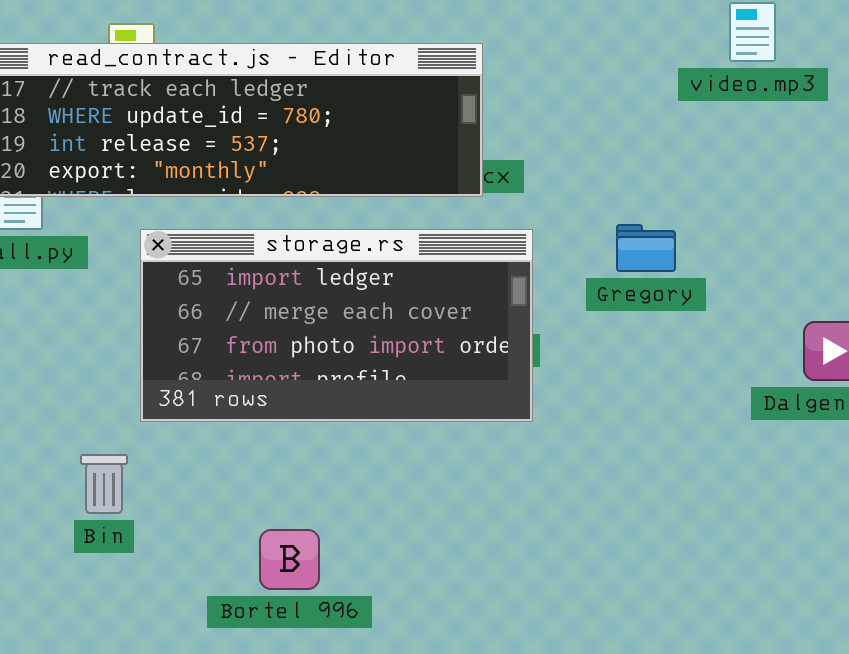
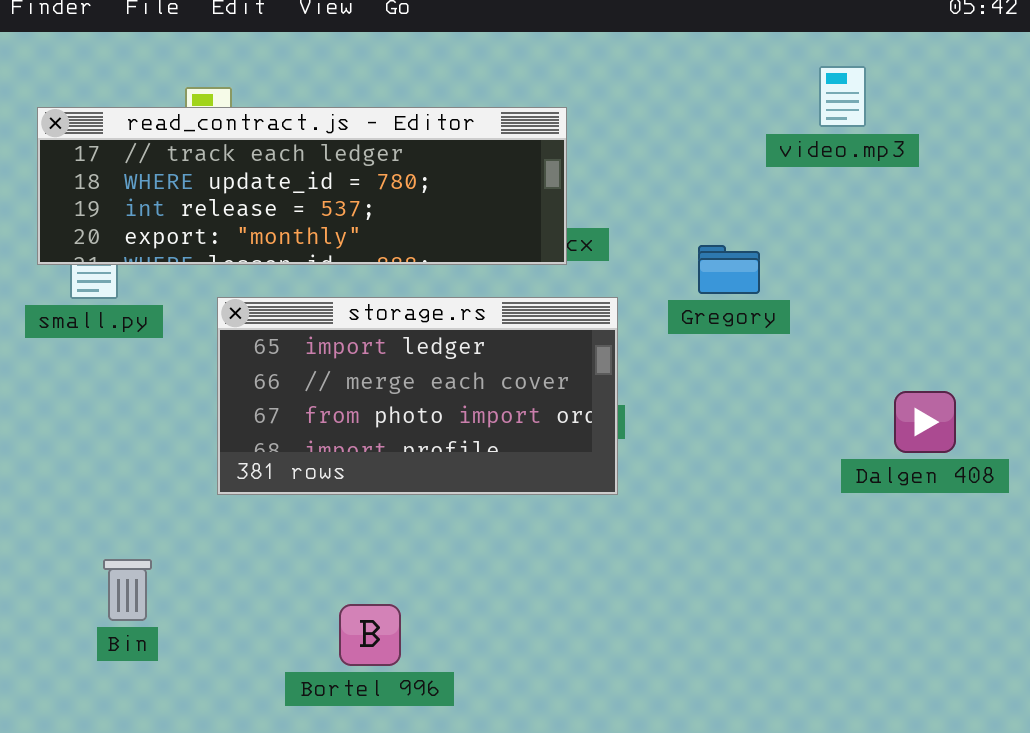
Gregory: [616,224,676,272] -> [698,245,760,294], moved
Bin: [80,454,128,514] -> [103,559,152,621], moved

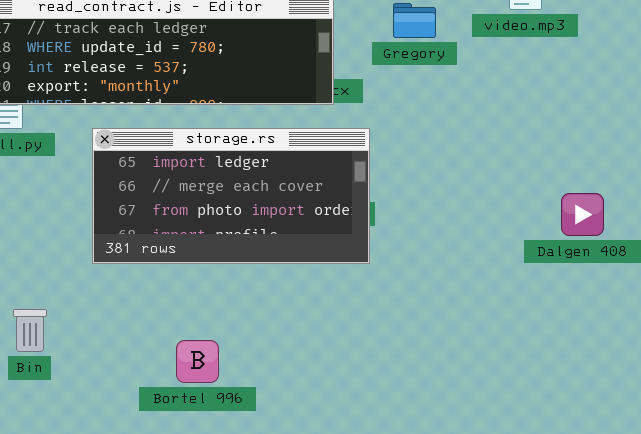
Gregory: [698,245,760,294] -> [393,3,436,38], moved

